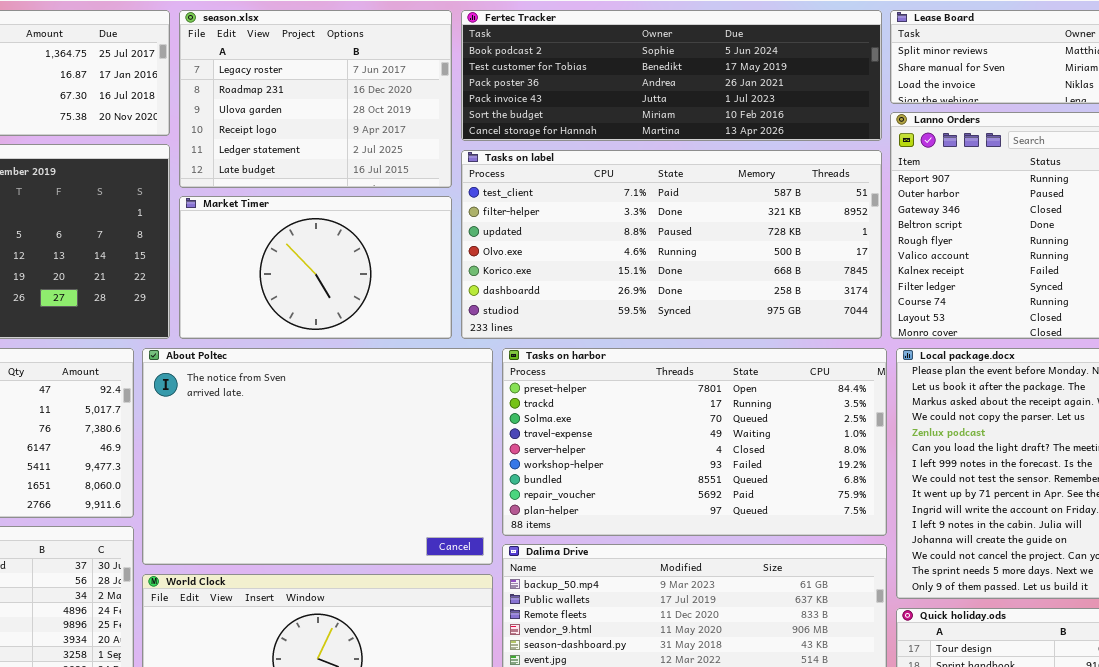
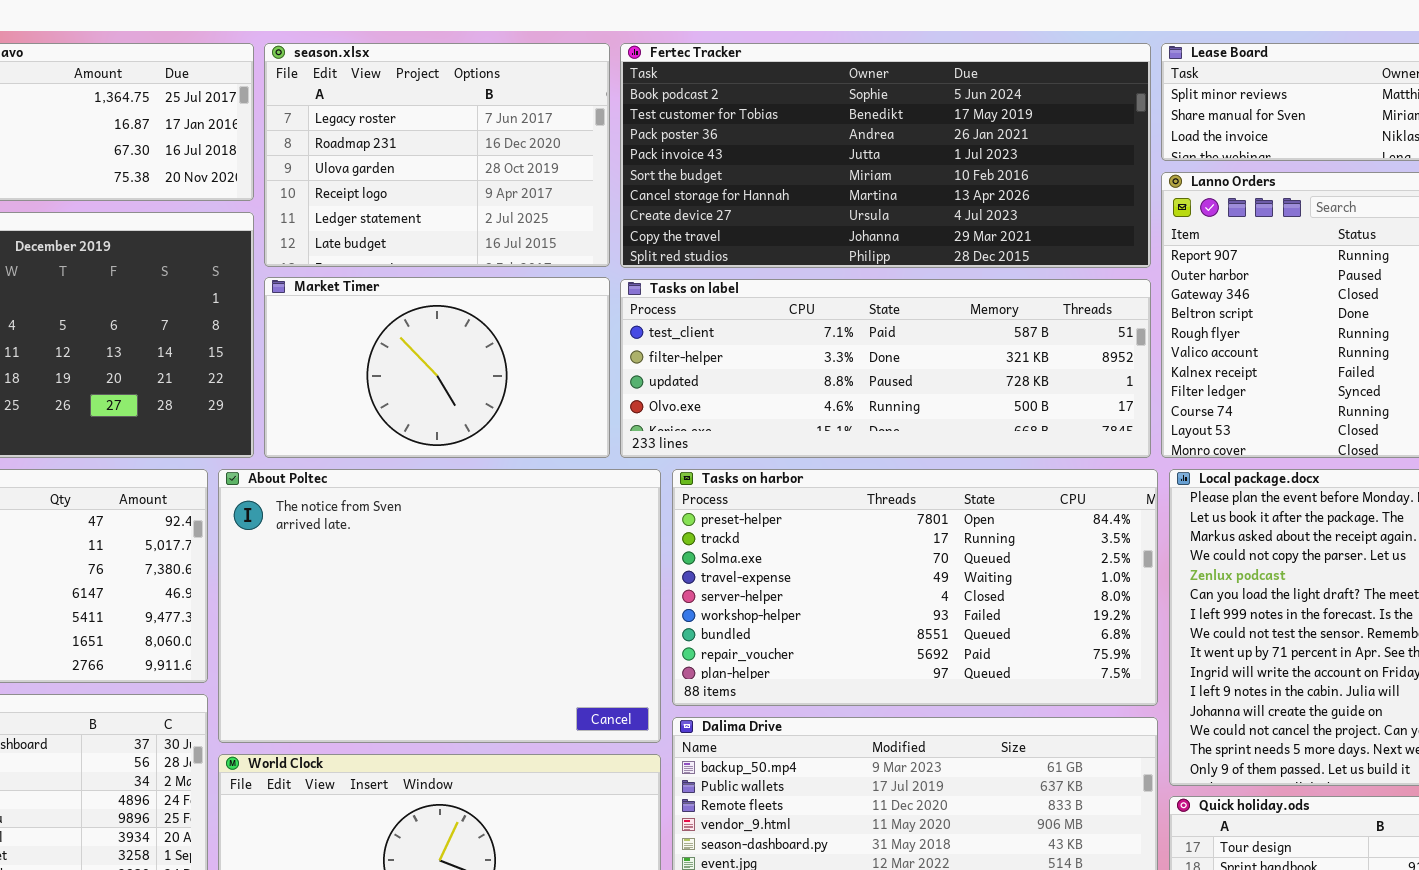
Fertec Tracker: [461,10,882,141] -> [620,43,1151,268], resized
Tasks on label: [461,150,882,339] -> [620,279,1151,458], resized

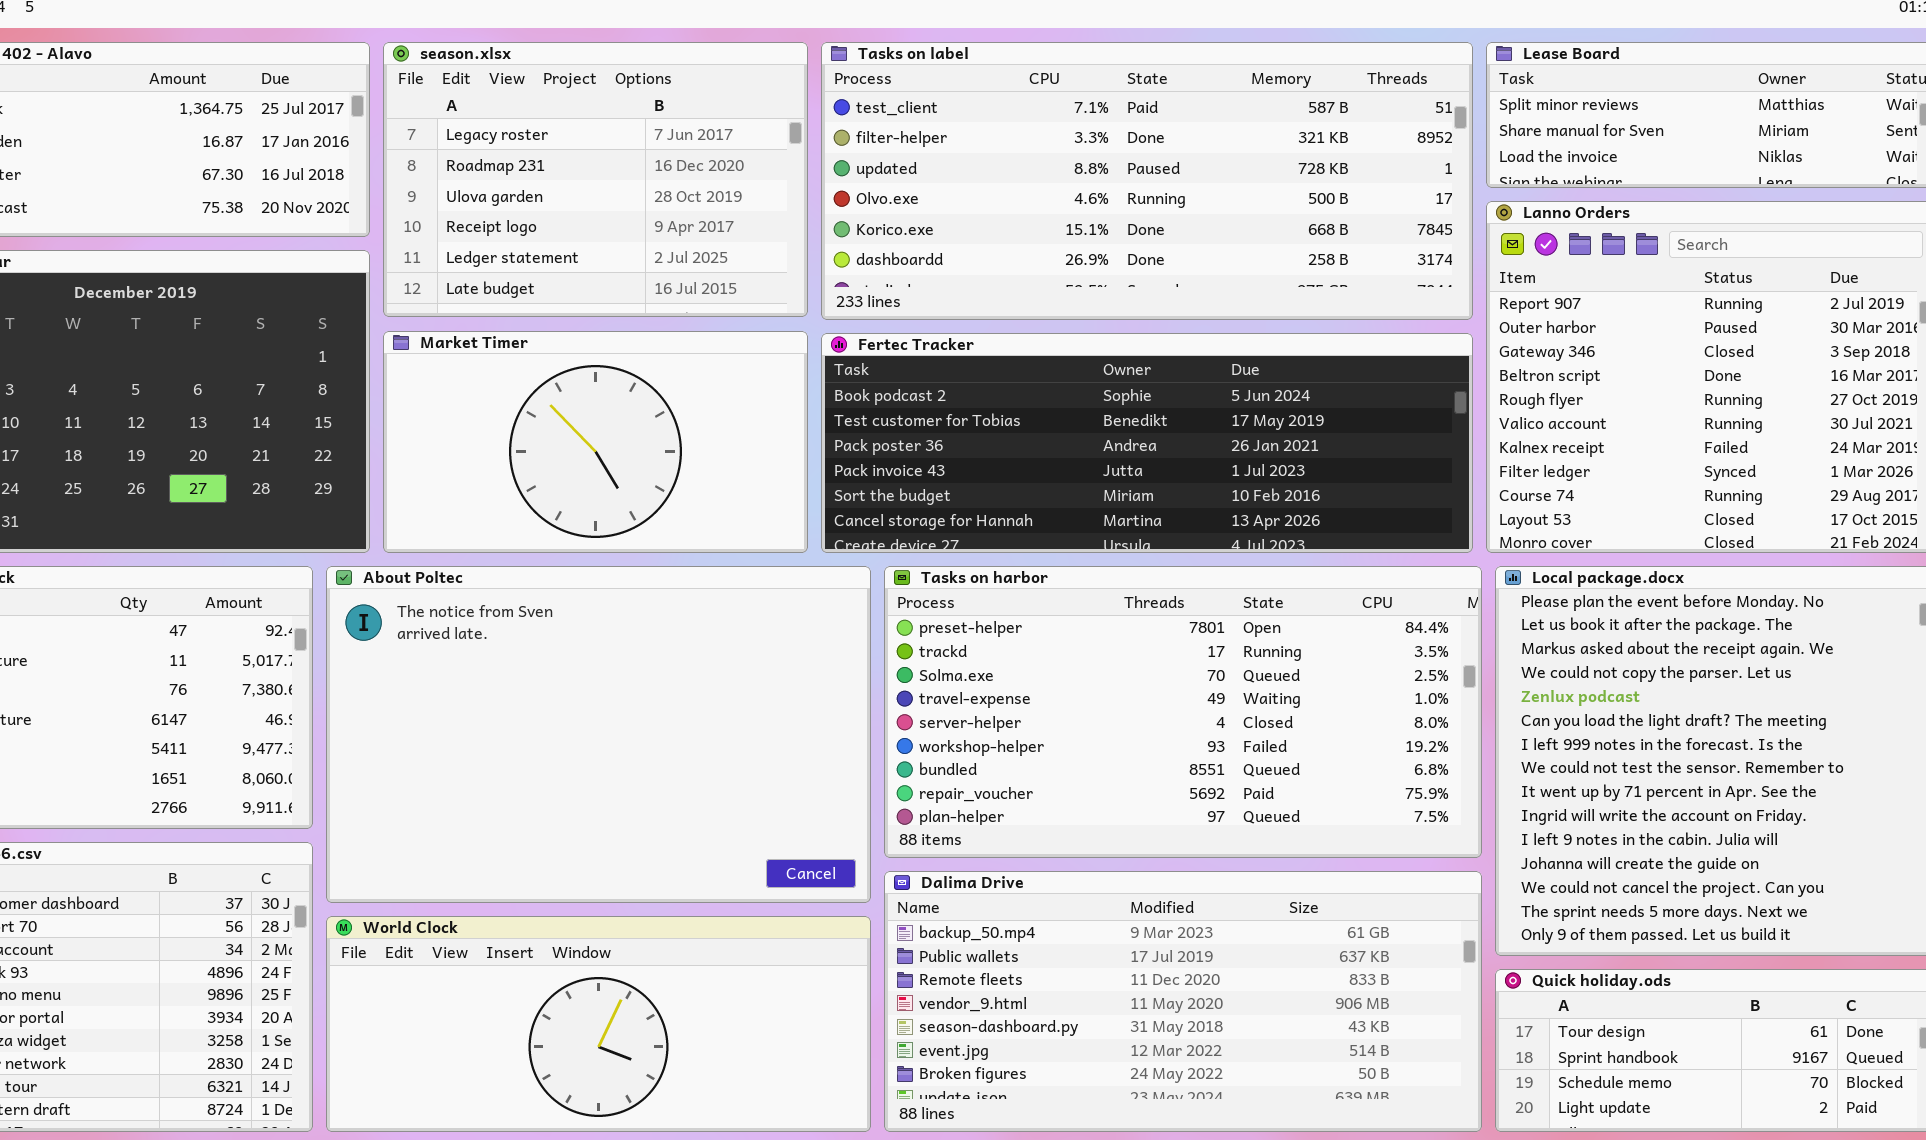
Fertec Tracker: [620,43,1151,268] -> [821,333,1473,553], moved, resized
Tasks on label: [620,279,1151,458] -> [821,42,1473,320], moved, resized

